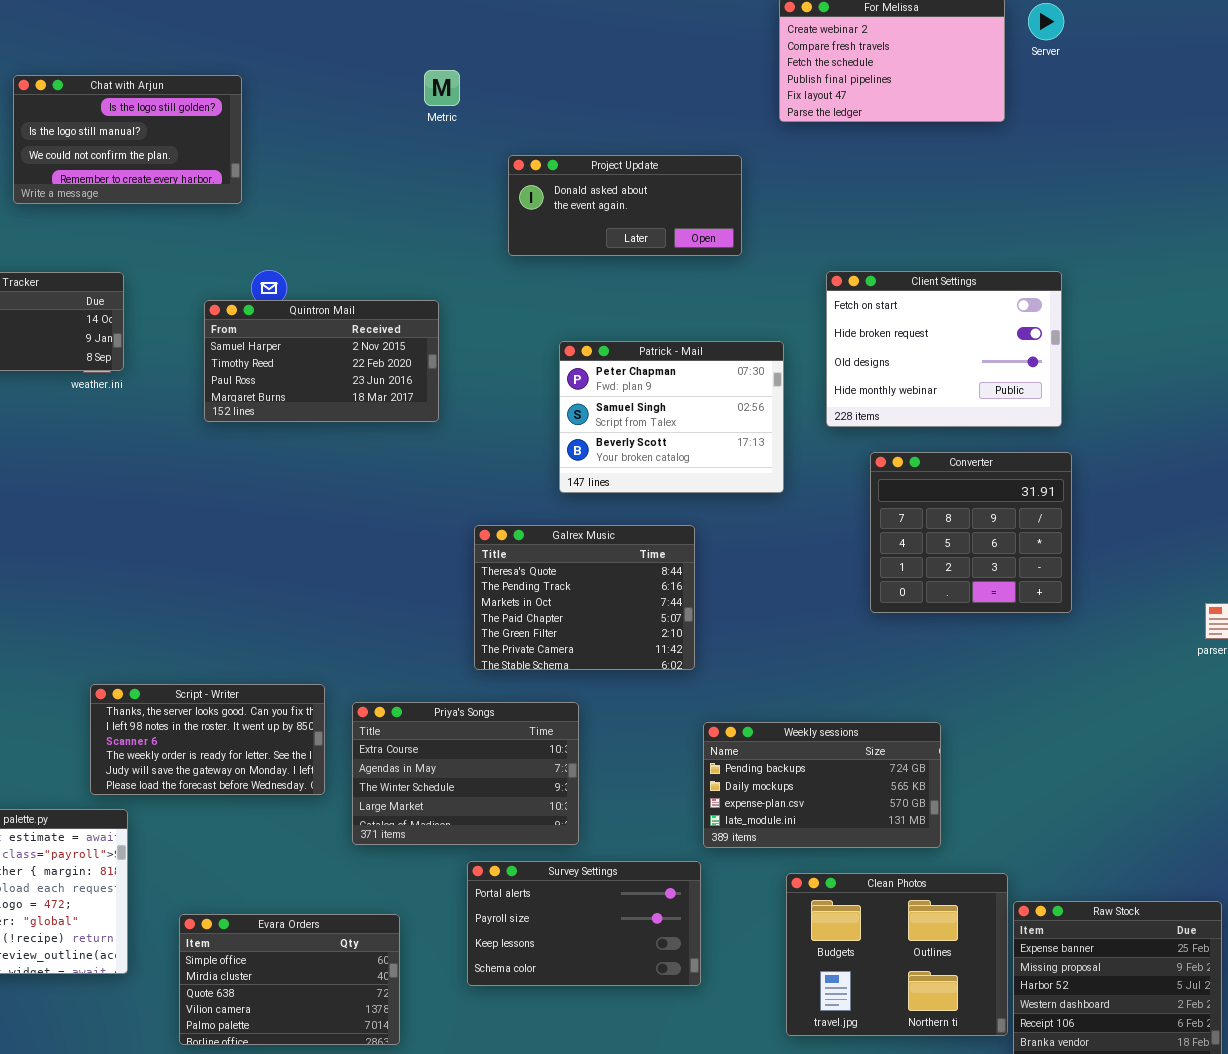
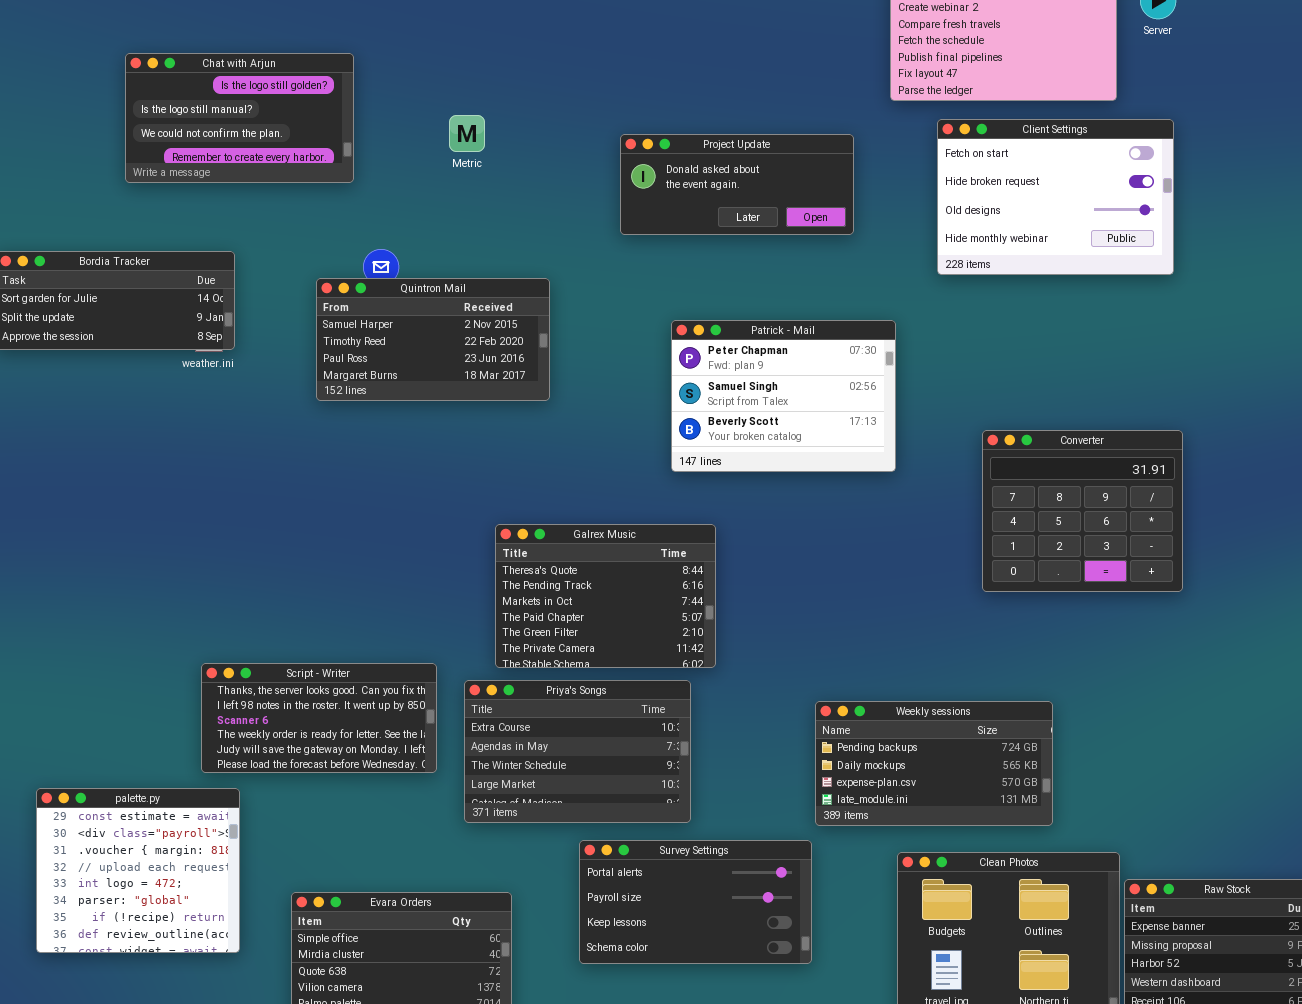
Metric: [424,70,460,106] -> [449,115,485,152], moved
Client Settings: [826,271,1062,427] -> [937,119,1174,275], moved
Galrex Music: [474,525,695,670] -> [495,524,716,668], moved

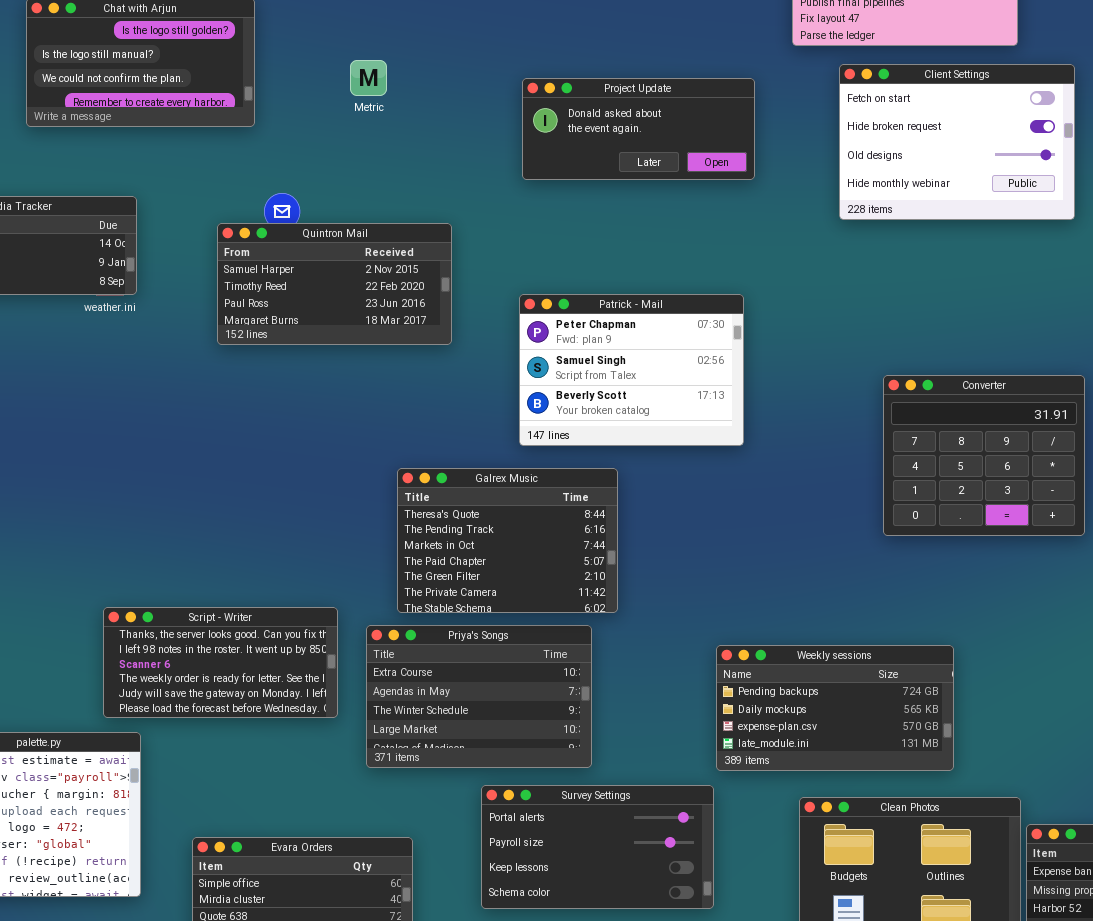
Patrick - Mail: [671,320,896,472] -> [519,294,744,446], moved

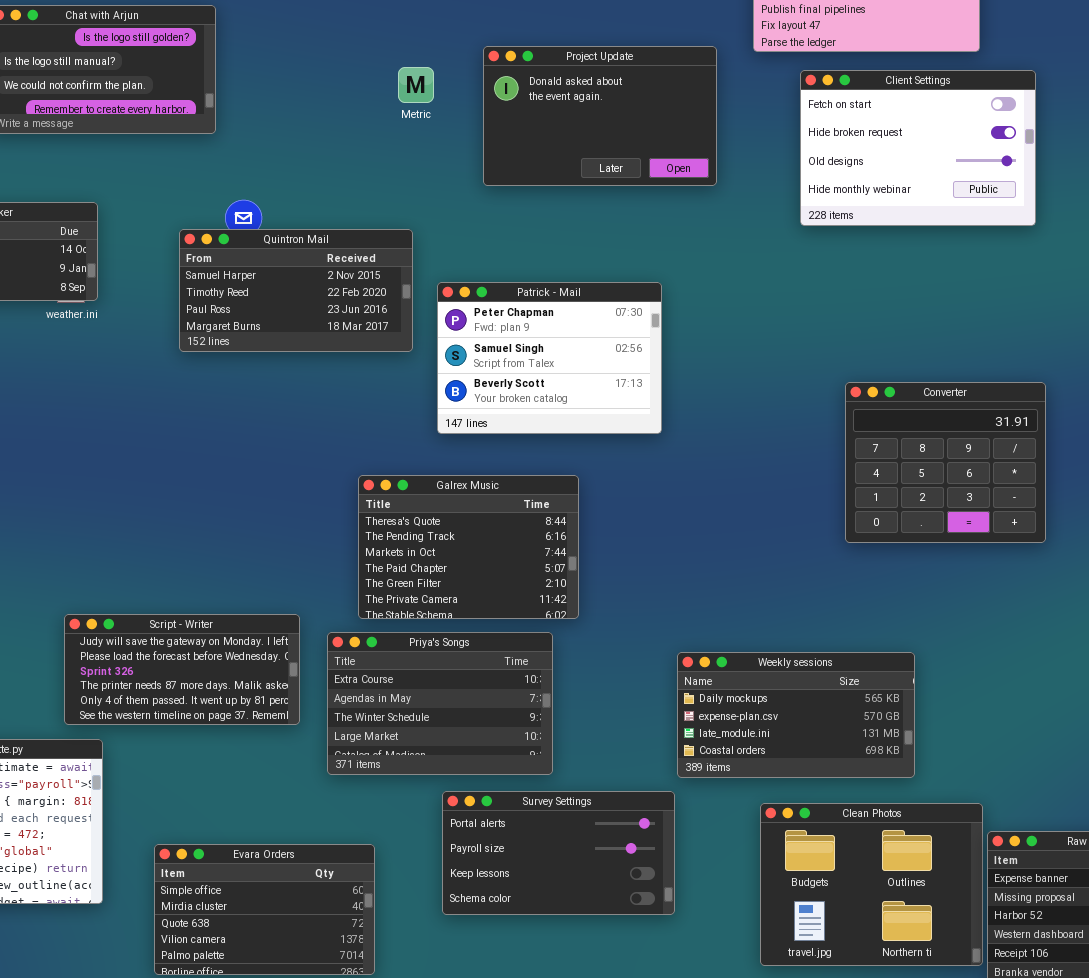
Metric: [350,60,387,96] -> [398,67,434,103], moved
Project Update: [522,78,755,180] -> [483,46,717,186], resized
Patrick - Mail: [519,294,744,446] -> [437,282,662,434], moved
Script - Writer: [103,607,338,718] -> [64,614,300,725], scrolled down 4 rows
Weekly sessions: [716,645,954,771] -> [677,652,915,778], scrolled down 1 row

